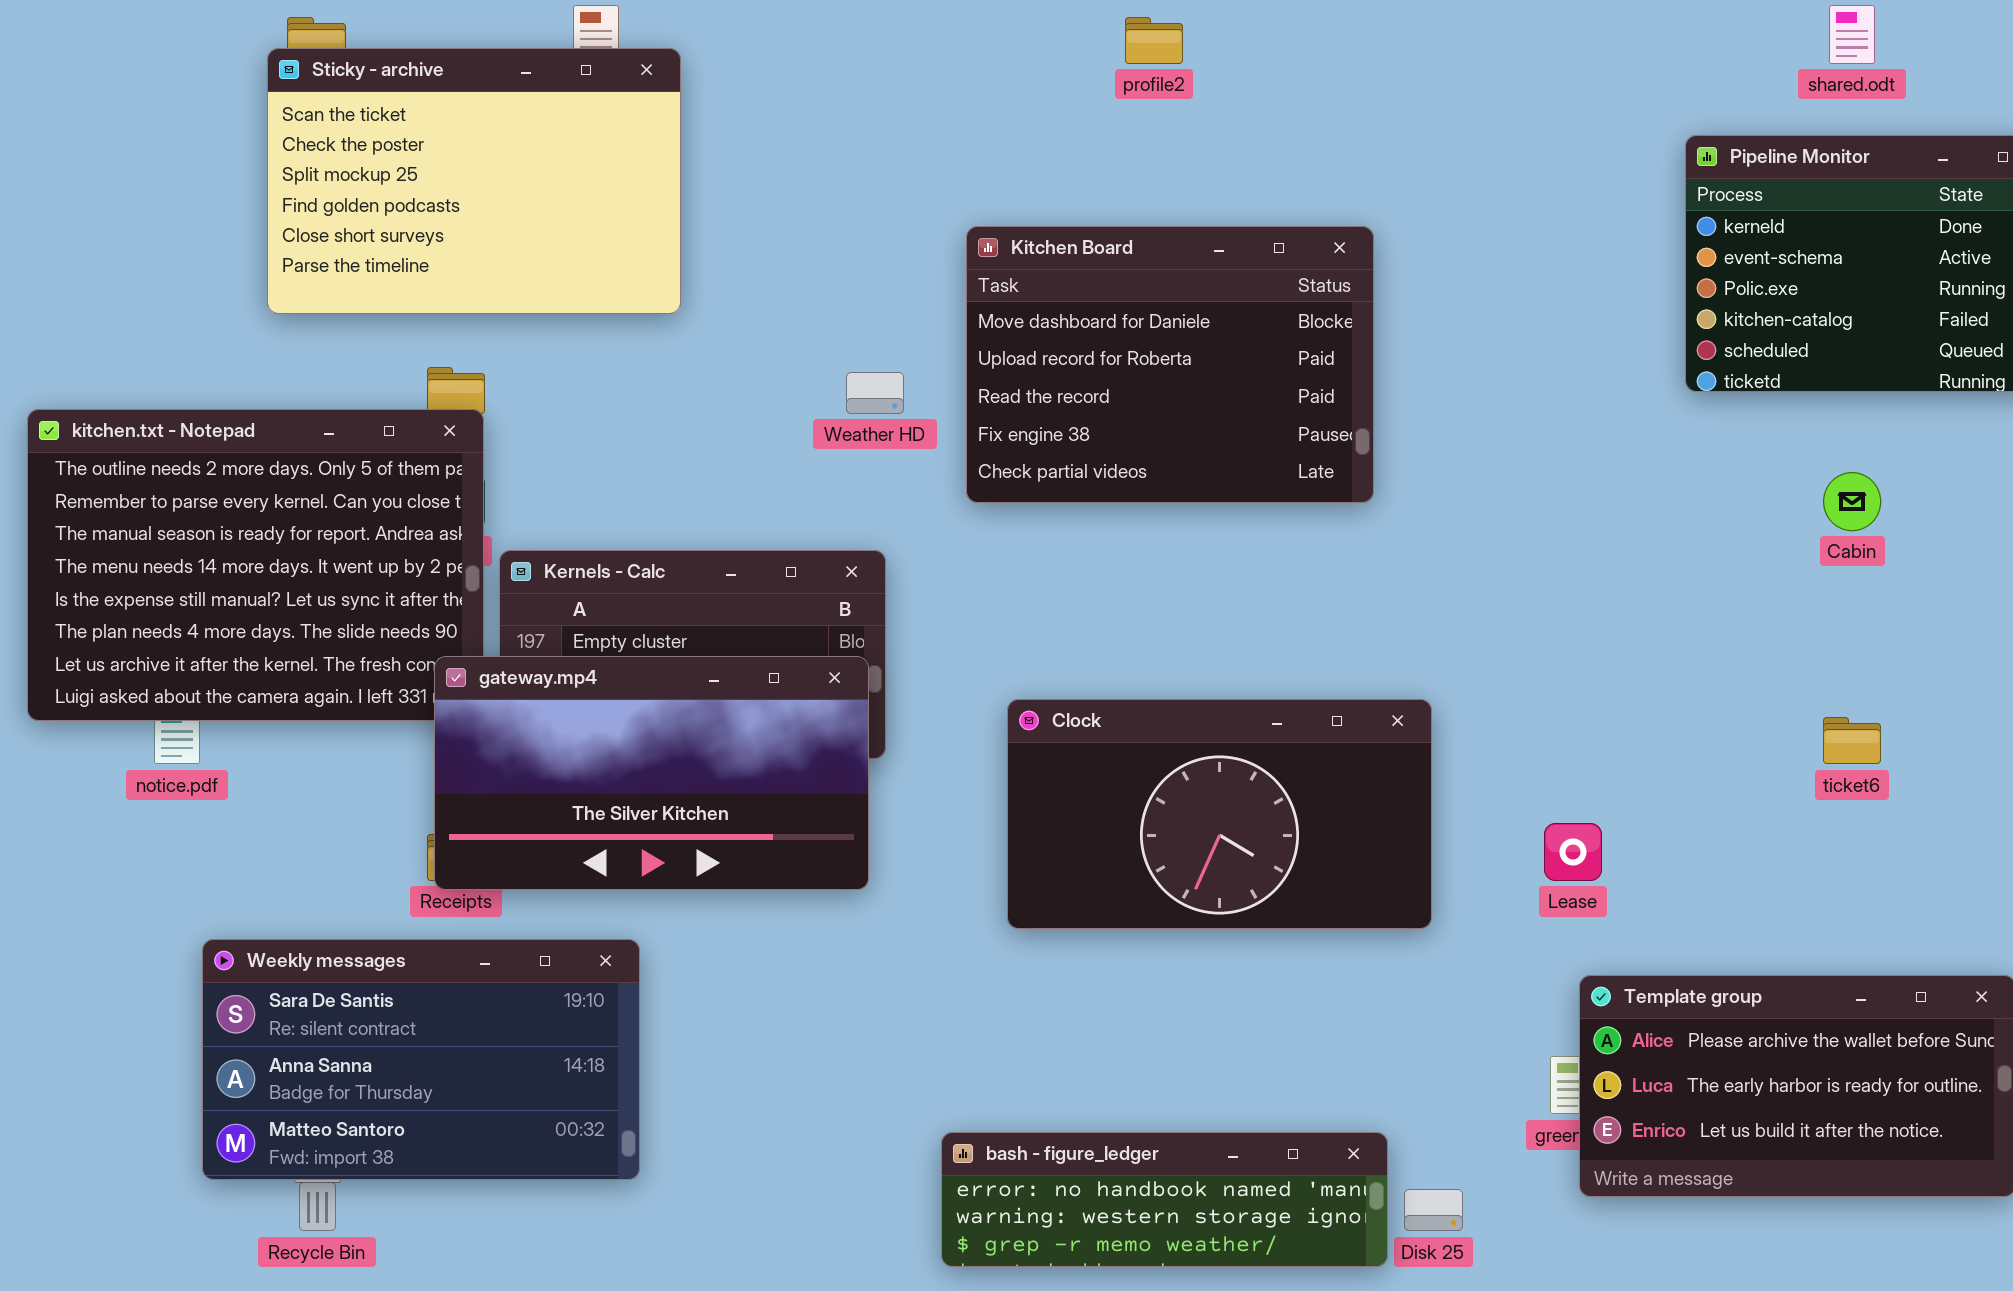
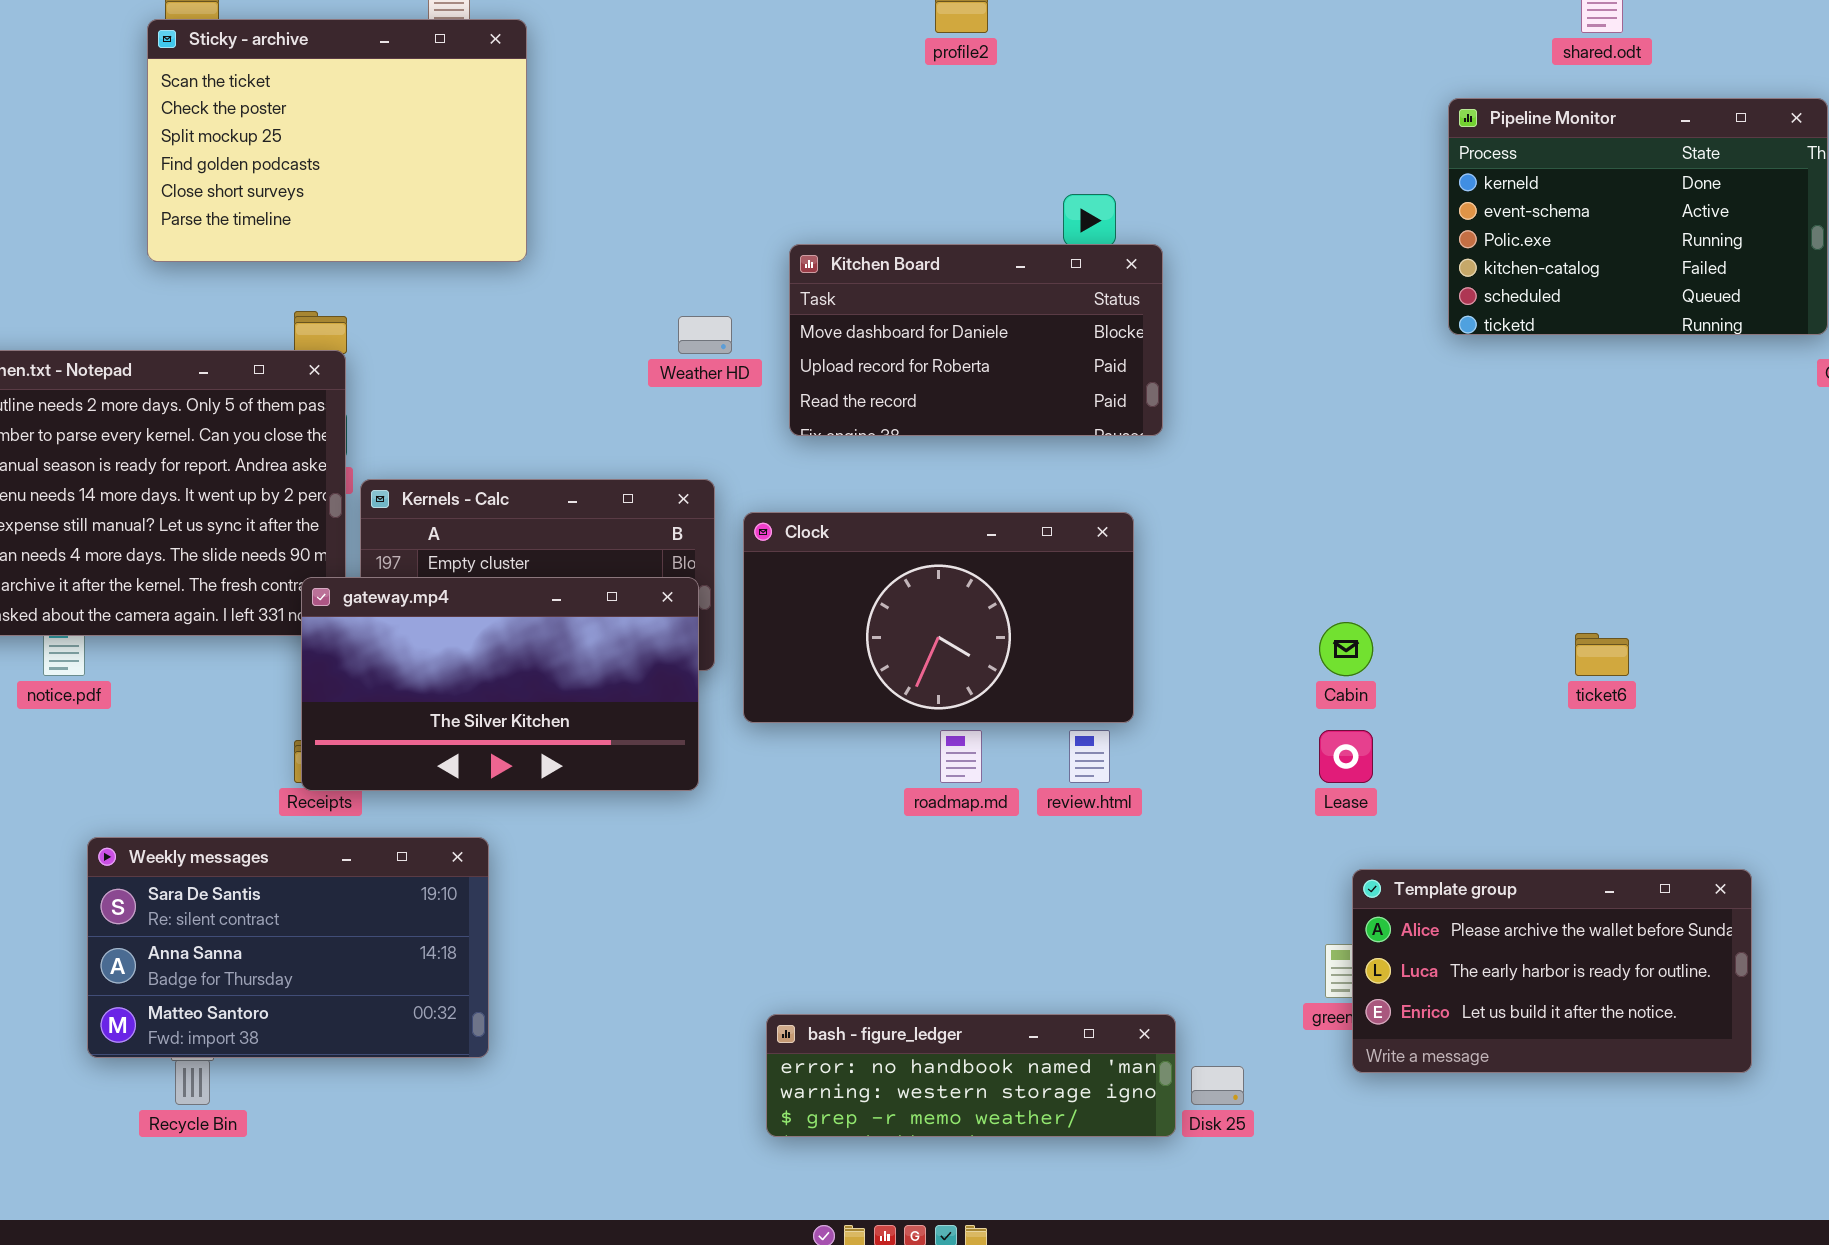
Kitchen Board: [966,226,1374,503] -> [789,244,1163,436], resized
Cabin: [1823,472,1881,531] -> [1319,622,1373,676], moved
Clock: [1007,699,1432,929] -> [743,512,1134,723], moved

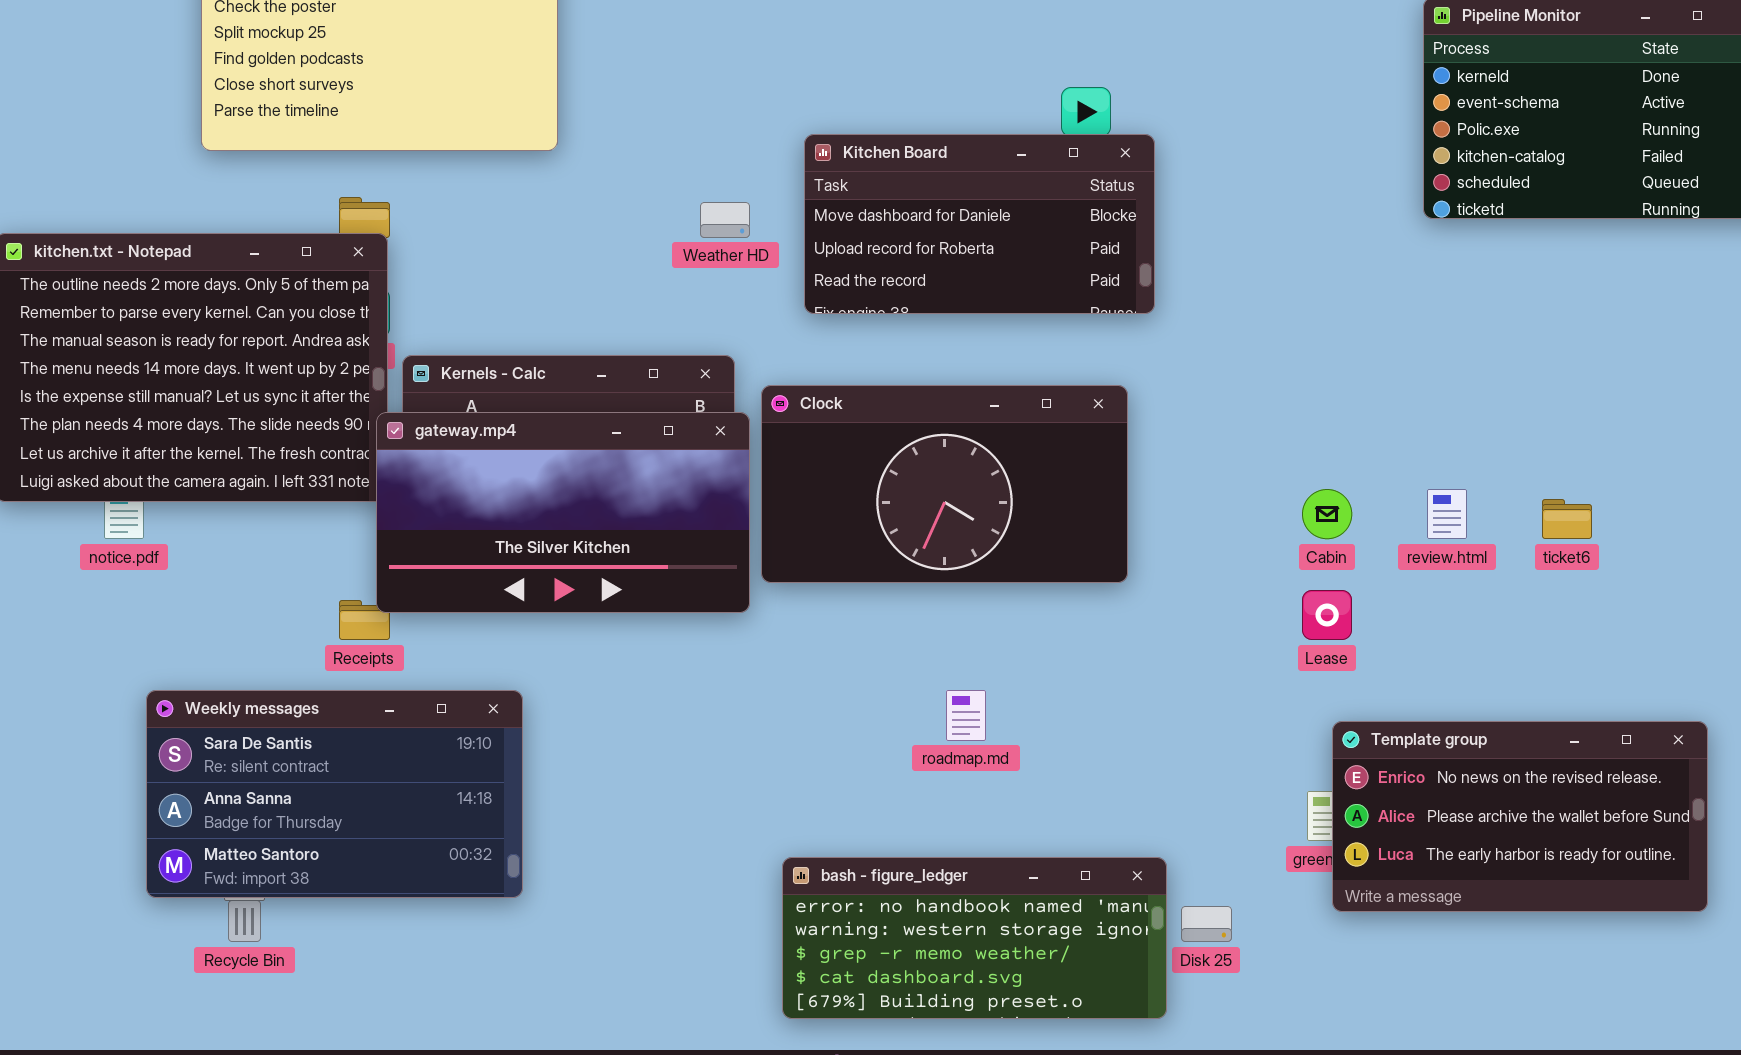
gateway.mp4: [301,577,699,791] -> [376,412,750,613], moved
roadmap.md: [940,730,982,783] -> [946,690,986,741], moved
review.html: [1069,730,1110,783] -> [1427,489,1467,539], moved
Template group: [1352,869,1752,1073] -> [1332,721,1708,912], scrolled up 1 row
bash - figure_ledger: [766,1014,1176,1137] -> [782,857,1167,1019], resized

